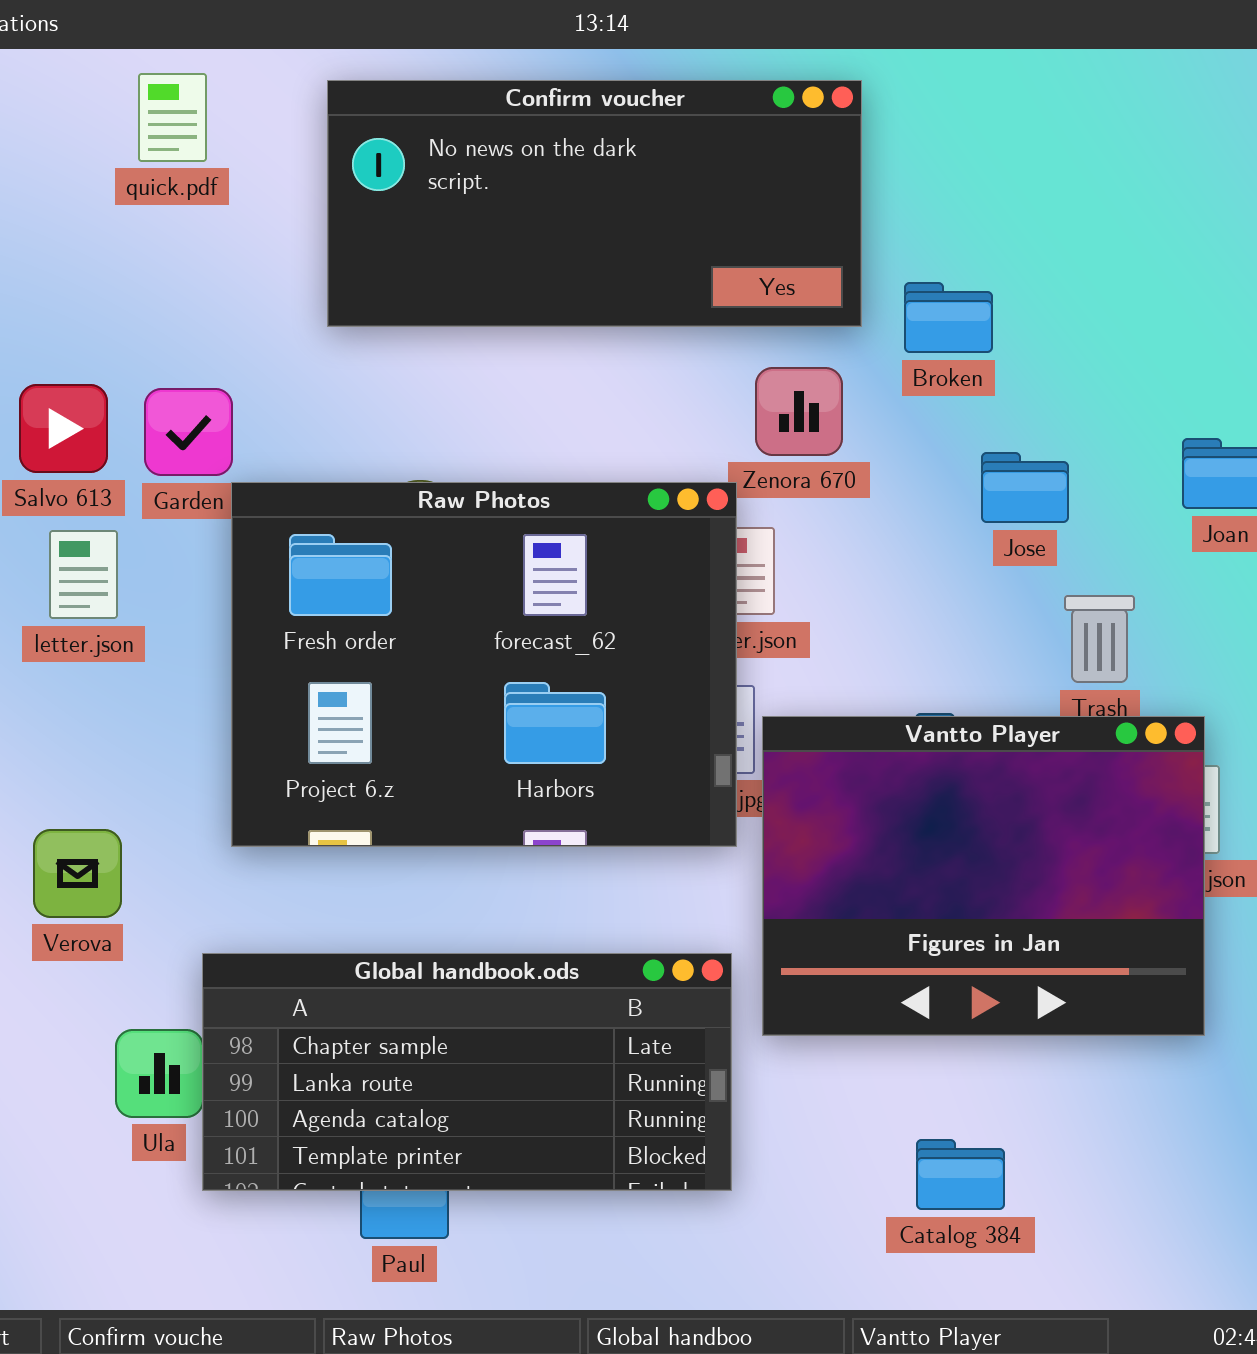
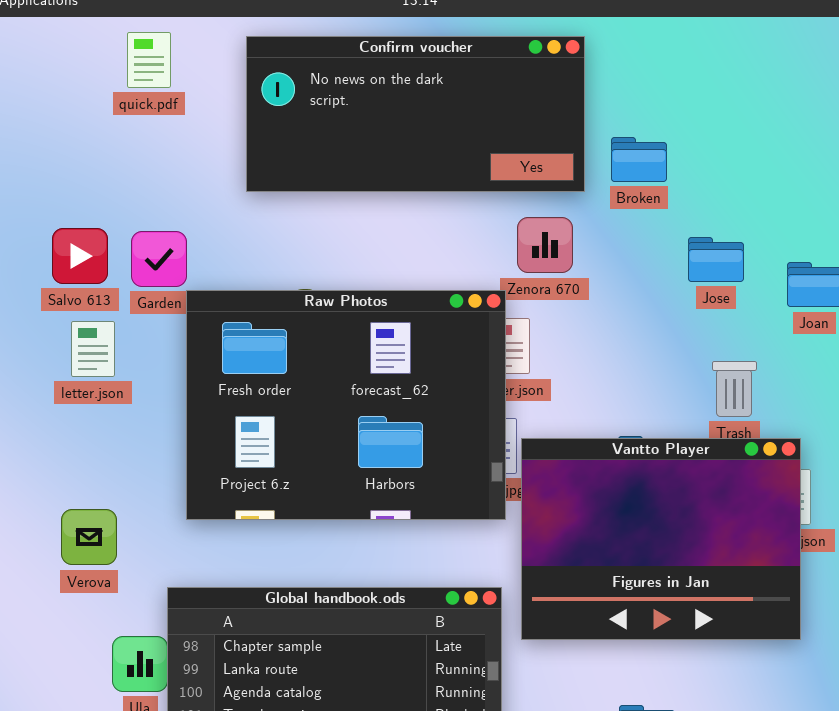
Broken: [904,282,993,353] -> [611,137,667,182], moved
Jose: [981,452,1069,523] -> [688,237,744,282], moved

